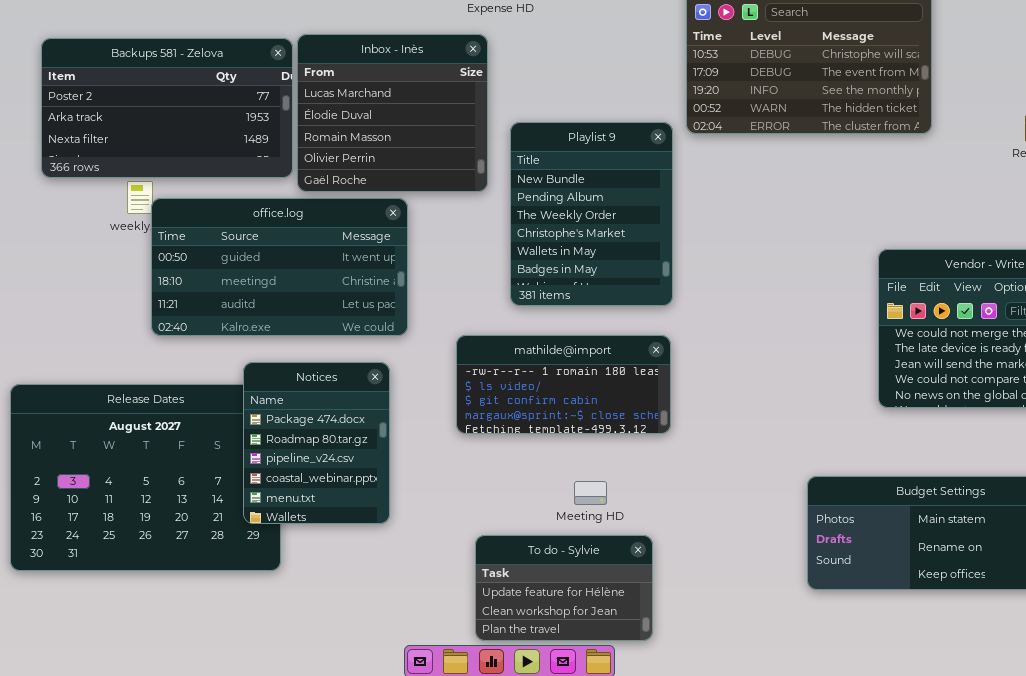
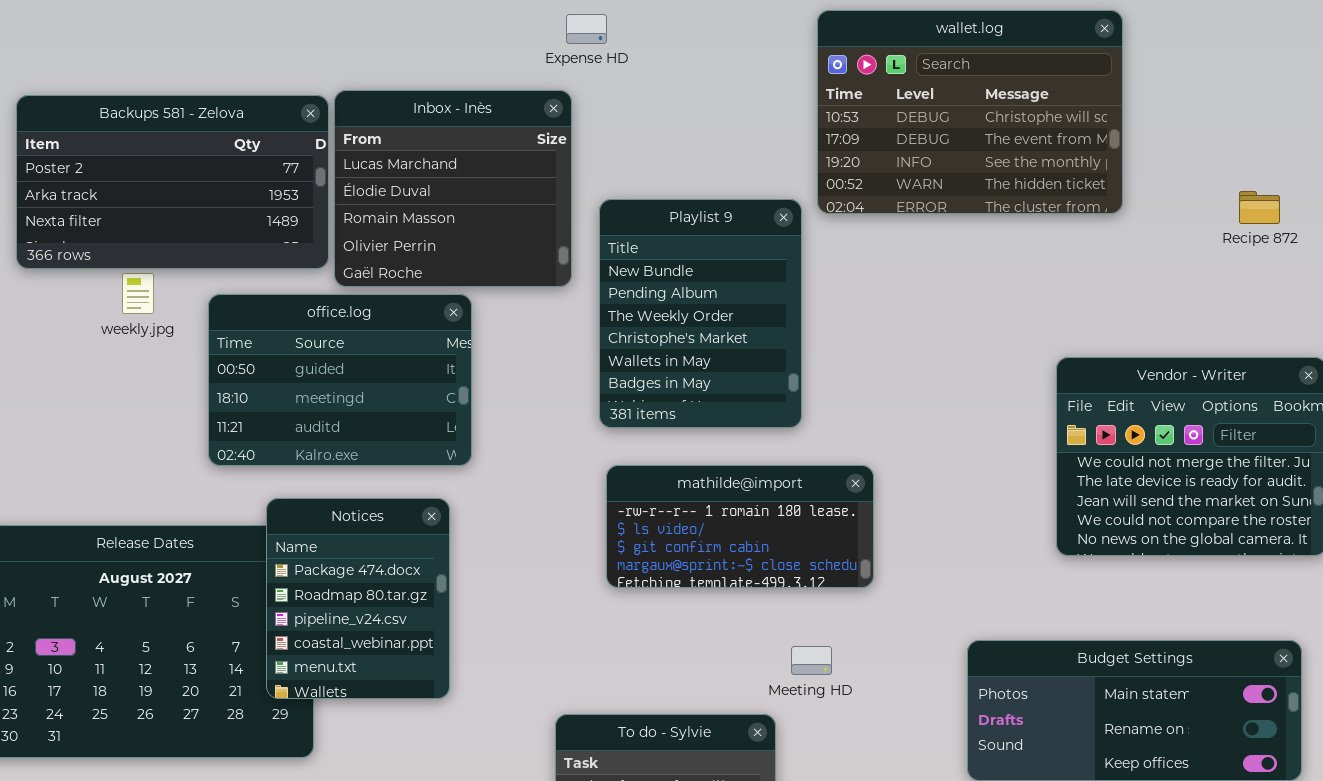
office.log: [151,198,408,336] -> [208,294,472,466], resized
mathilde@import: [456,335,671,434] -> [606,465,874,588], moved
Meeting HD: [574,481,607,505] -> [791,646,832,675], moved

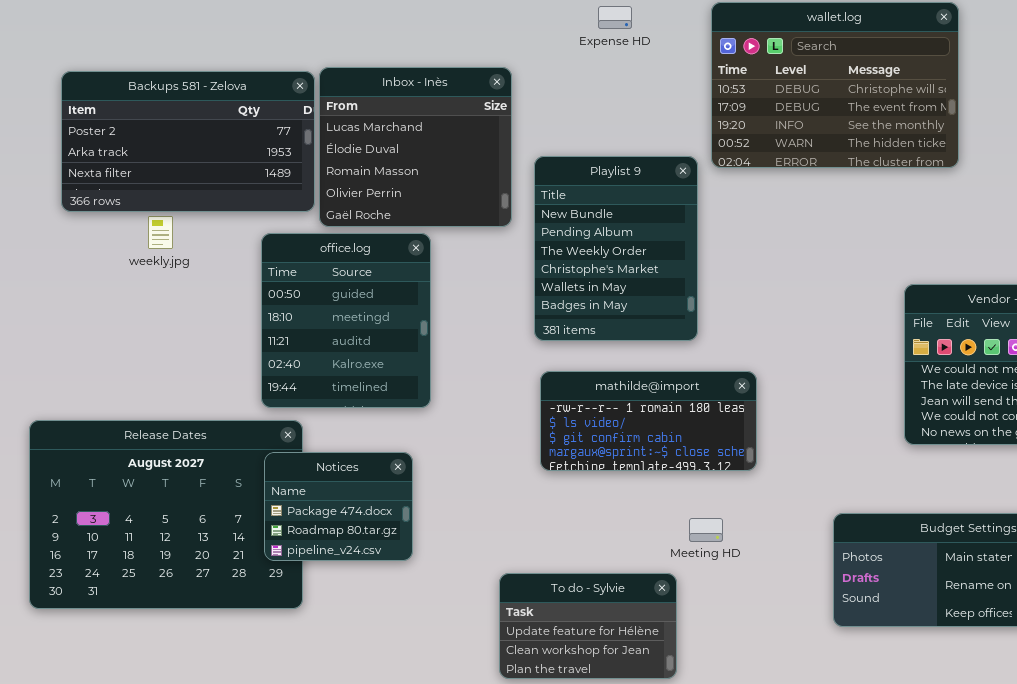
Expense HD: [566,14,607,44] -> [598,6,632,29], moved
office.log: [208,294,472,466] -> [261,233,431,408], resized
Notices: [266,498,450,699] -> [264,452,413,561], resized

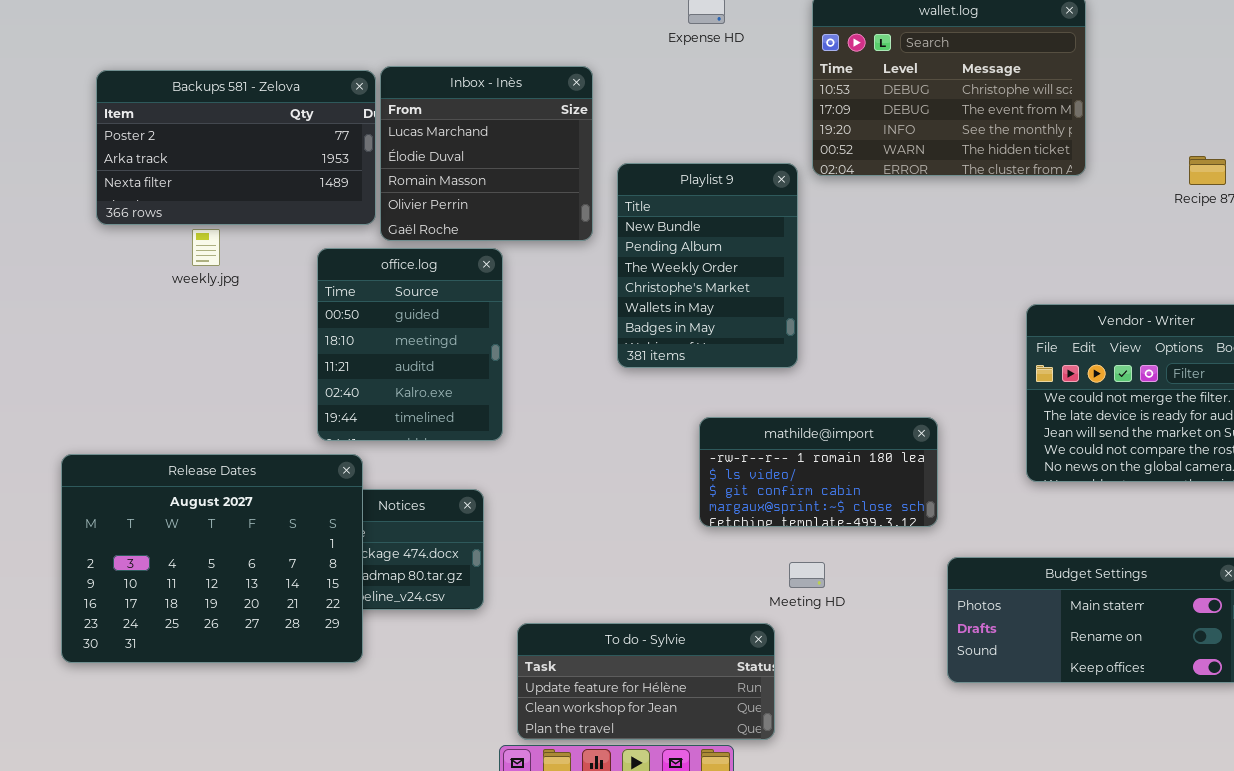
mathilde@import: [540,371,757,471] -> [699,417,938,527], moved
Release Dates: [29,420,303,609] -> [61,454,363,663], raised
To do - Sylvie: [499,573,677,679] -> [517,623,775,740], resized

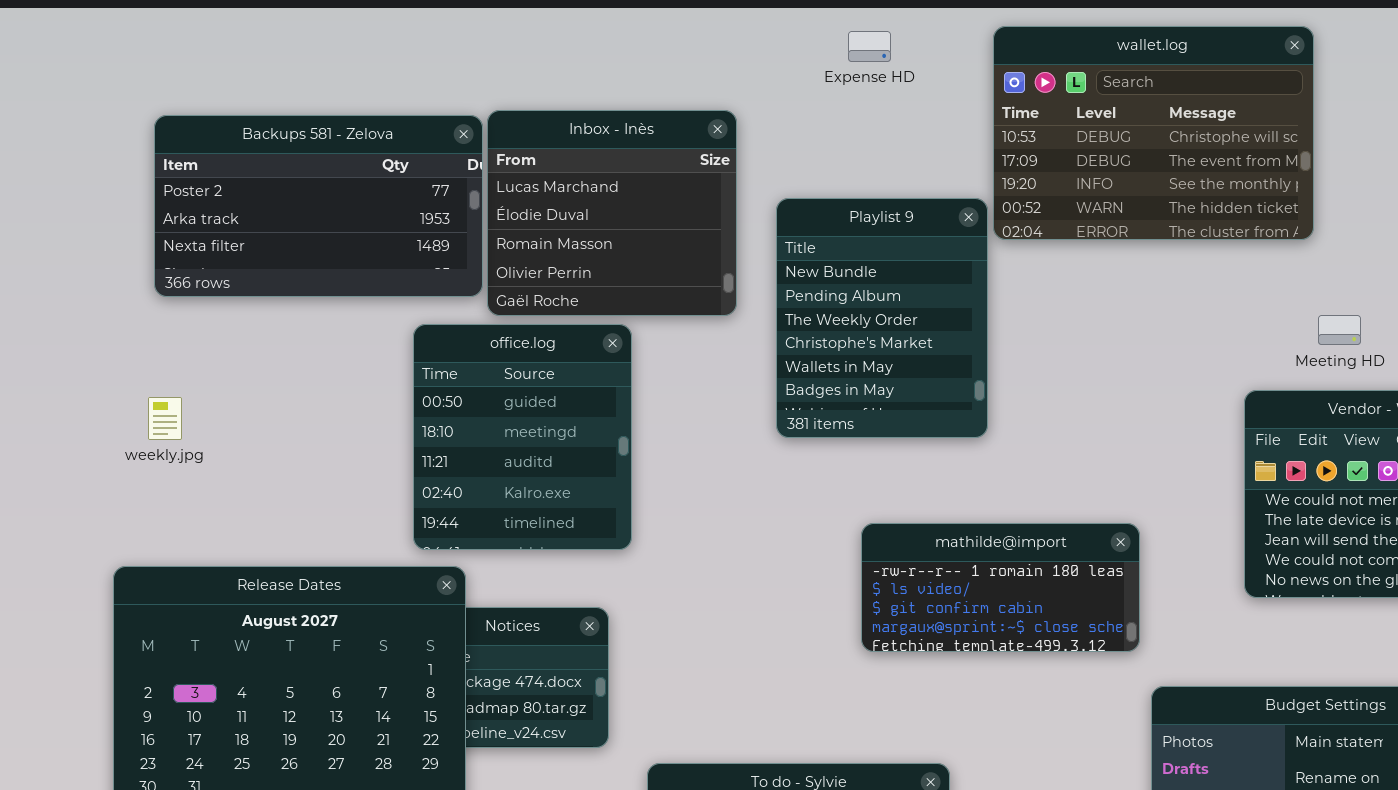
Playlist 9: [617,163,798,368] -> [776,198,988,438], moved
weekly.jpg: [192,229,220,266] -> [148,397,182,440], moved
Meeting HD: [789,562,825,588] -> [1318,315,1361,345], moved

